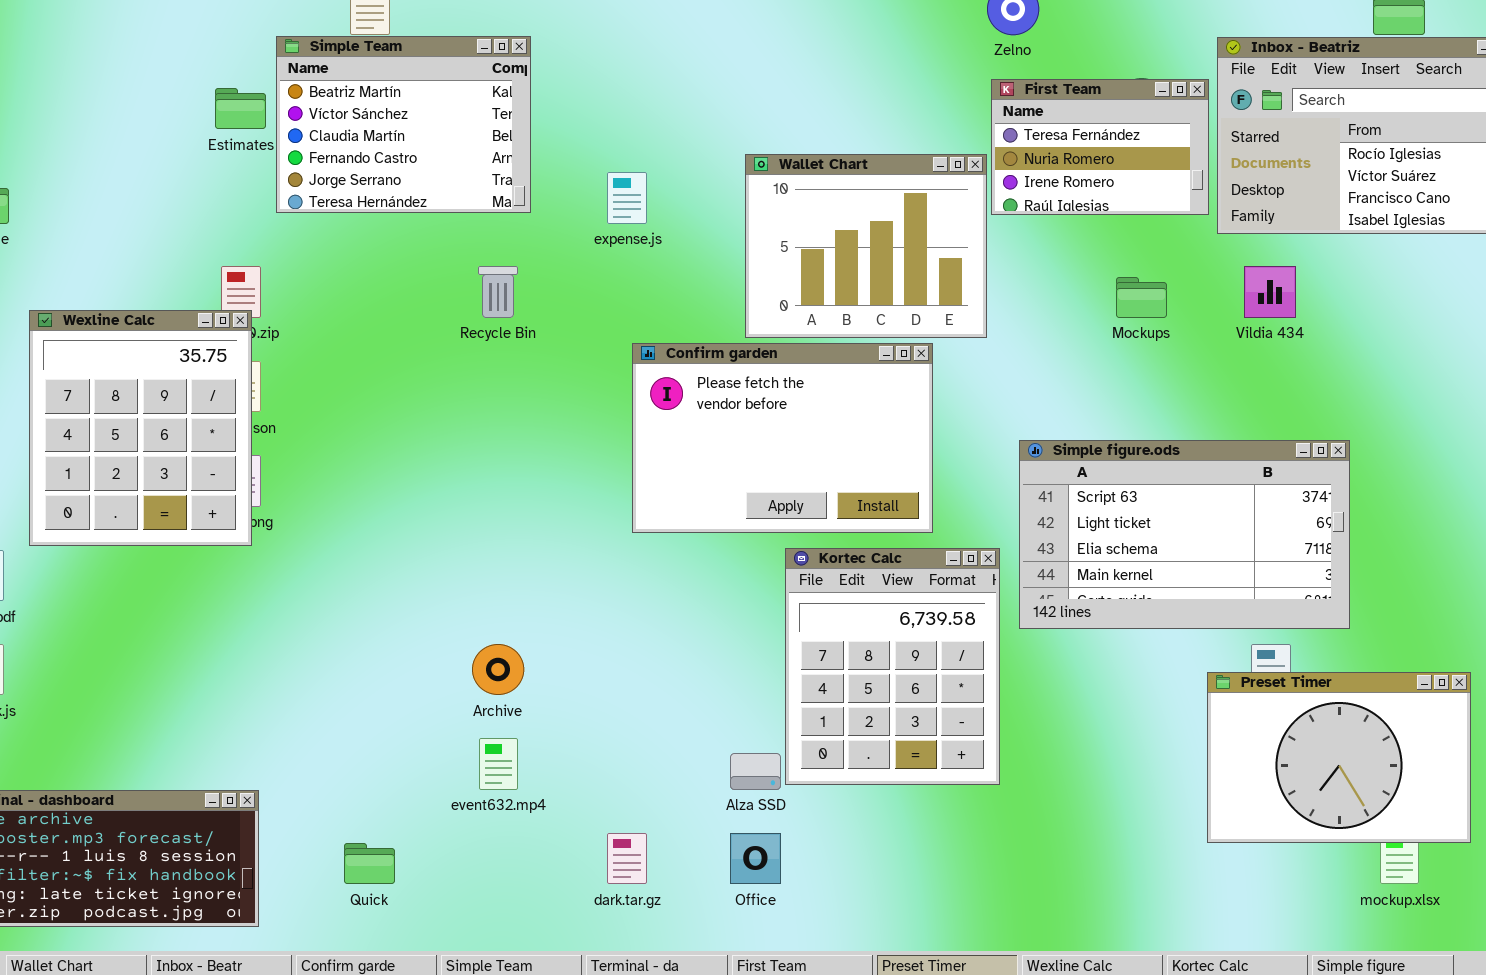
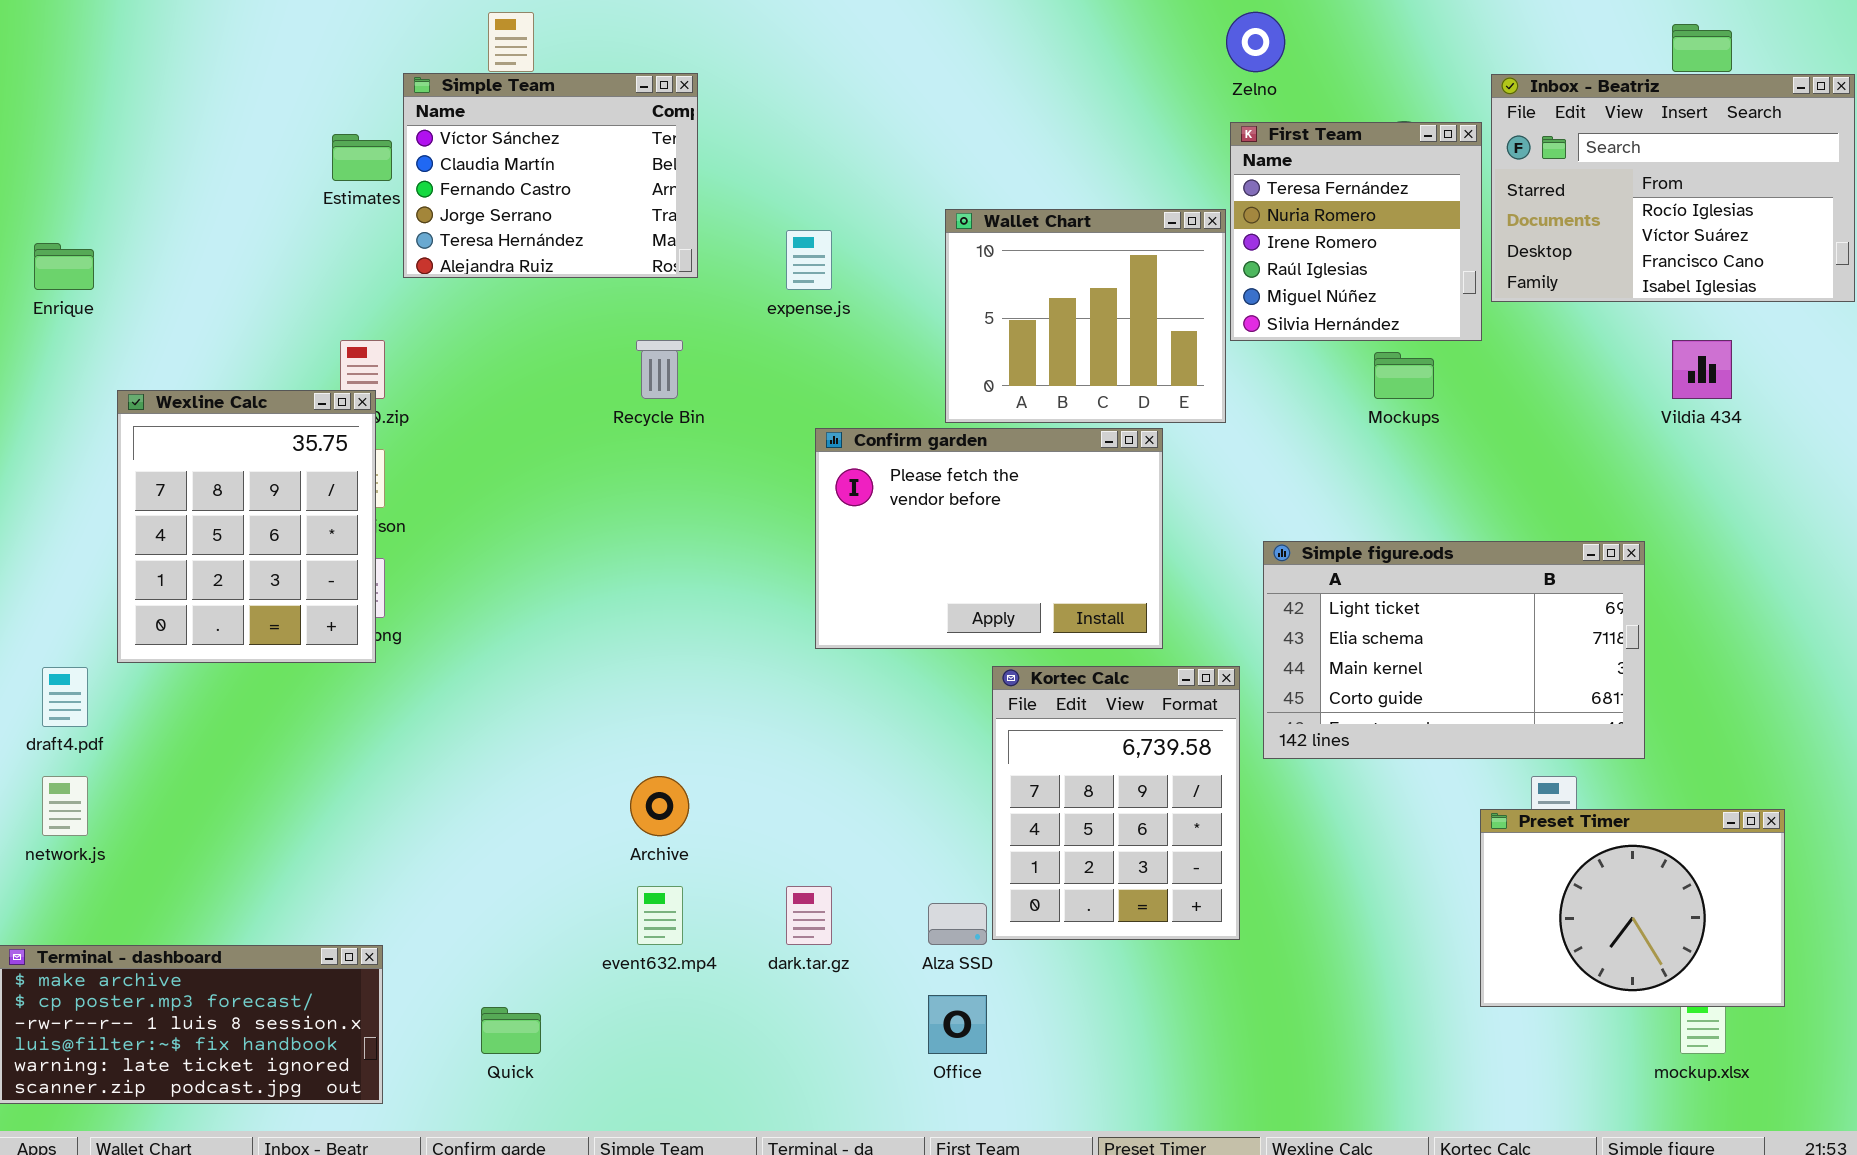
Simple Team: [276,36,531,213] -> [403,73,698,278], scrolled down 1 row
First Team: [991,79,1209,215] -> [1230,122,1482,341], resized
Vildia 434: [1244,266,1296,318] -> [1672,340,1732,399], moved
Simple figure.ods: [1019,440,1350,629] -> [1263,541,1645,759], scrolled down 1 row
dark.tar.gz: [607,833,647,884] -> [786,886,832,945], moved

